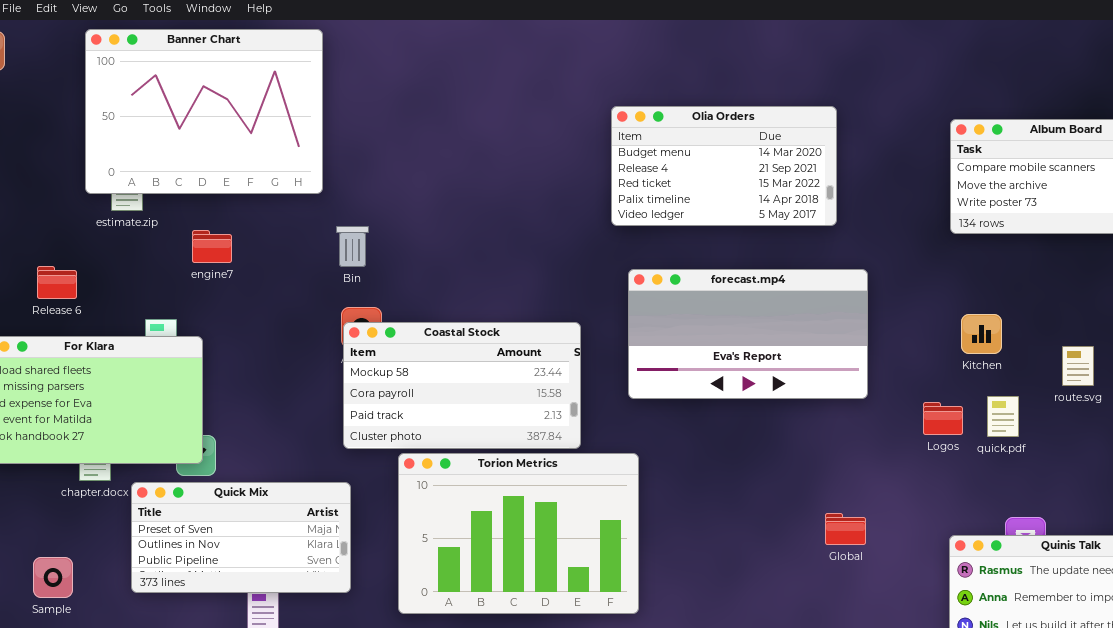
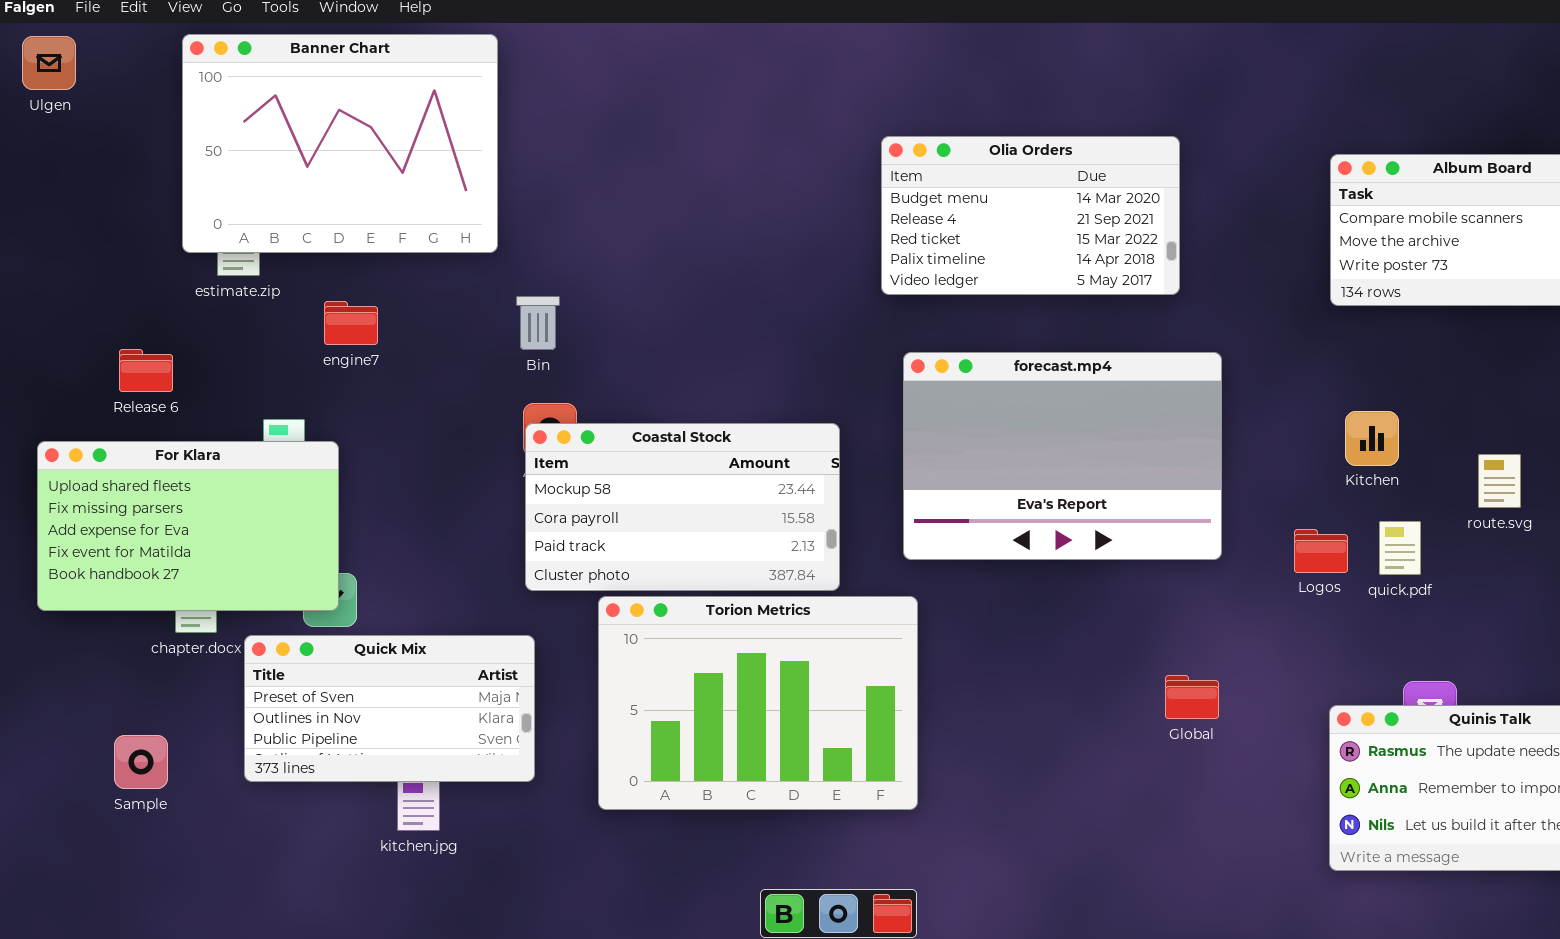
forecast.mp4: [628,269,868,399] -> [903,352,1222,560], resized

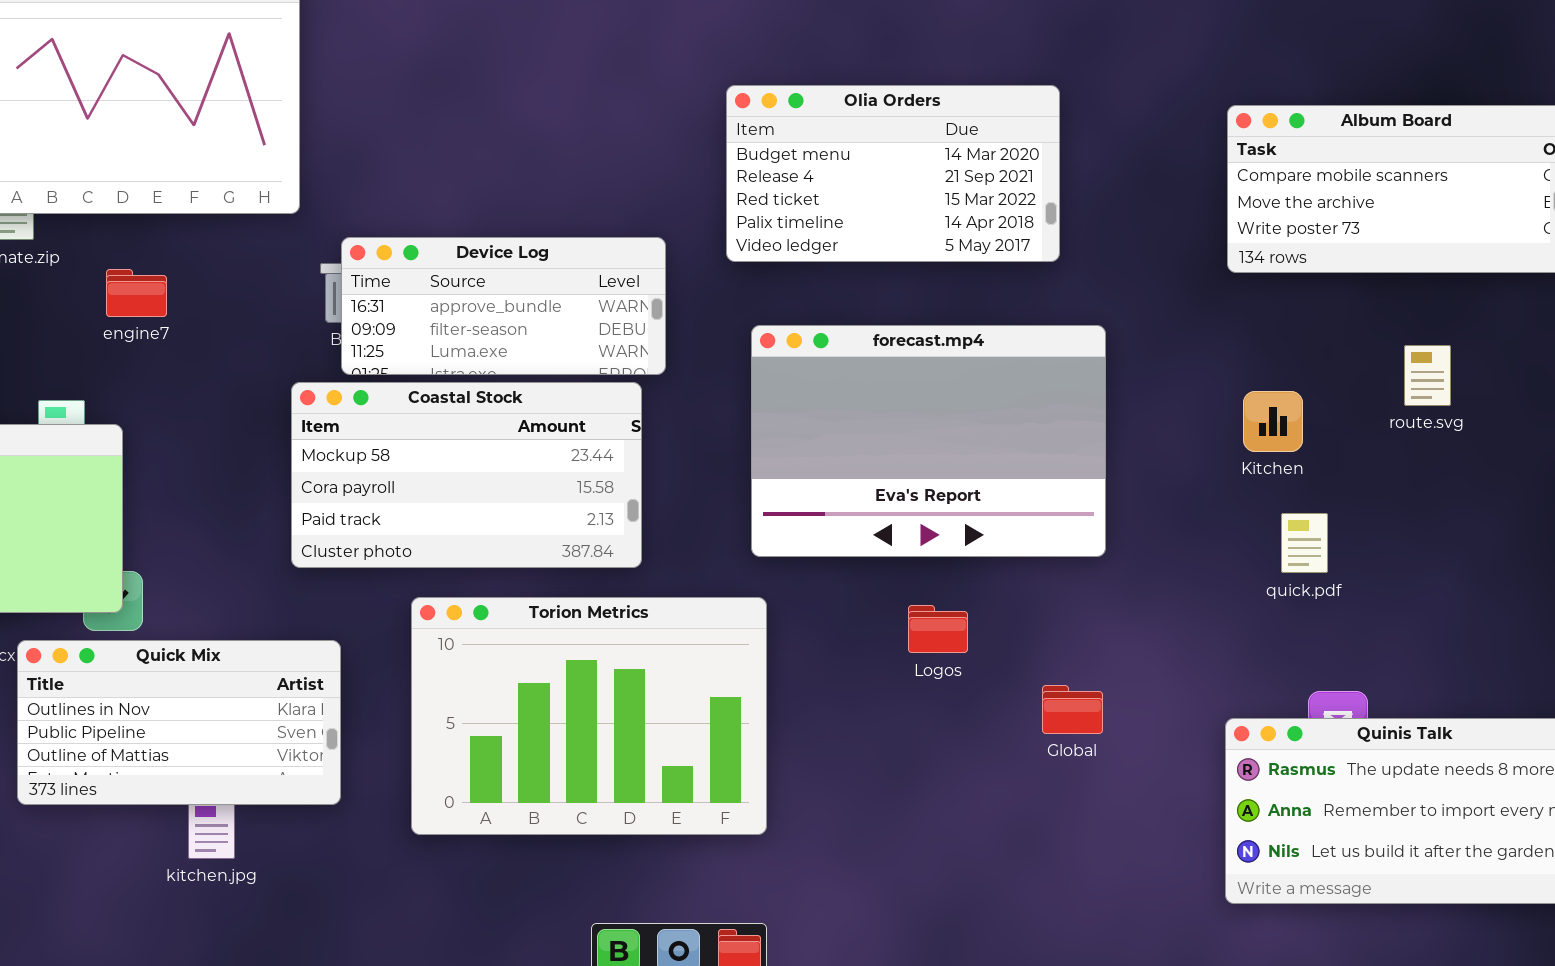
Device Log: none -> [341,237,666,375], opened
Coastal Stock: [525,423,840,591] -> [291,382,642,568], moved
route.svg: [1478,454,1521,508] -> [1404,345,1451,406], moved
Logos: [1294,529,1348,573] -> [908,605,968,653], moved
Quick Mix: [244,635,535,782] -> [17,640,341,805], scrolled down 1 row

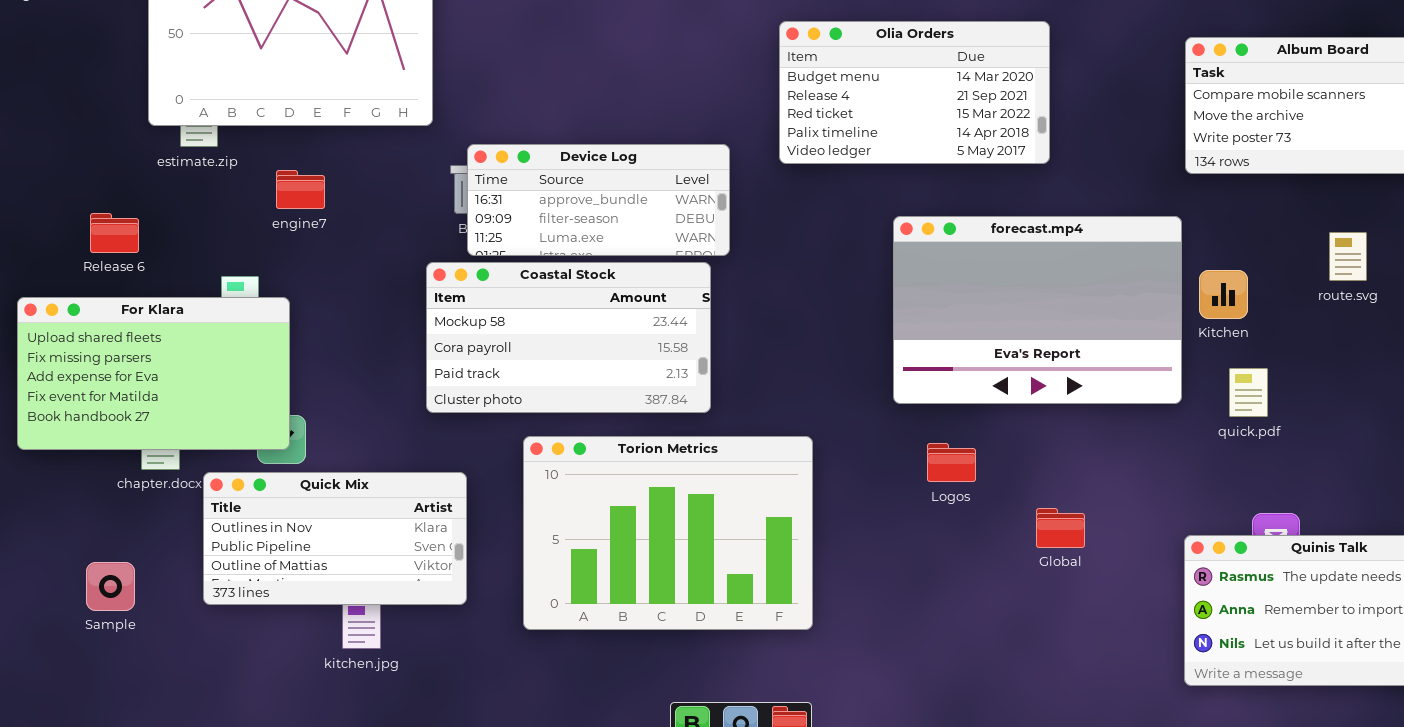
forecast.mp4: [751,325,1106,557] -> [893,216,1182,404], moved

